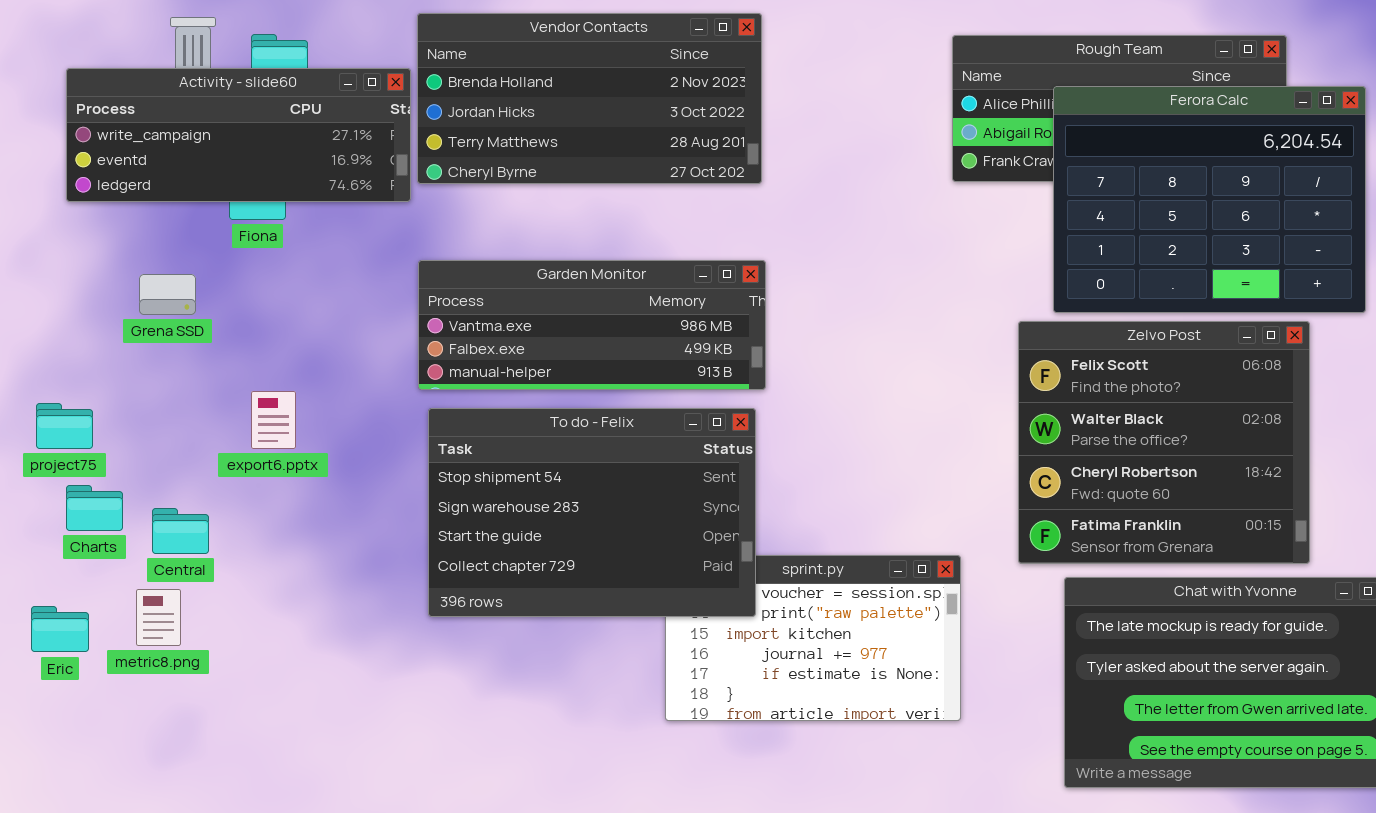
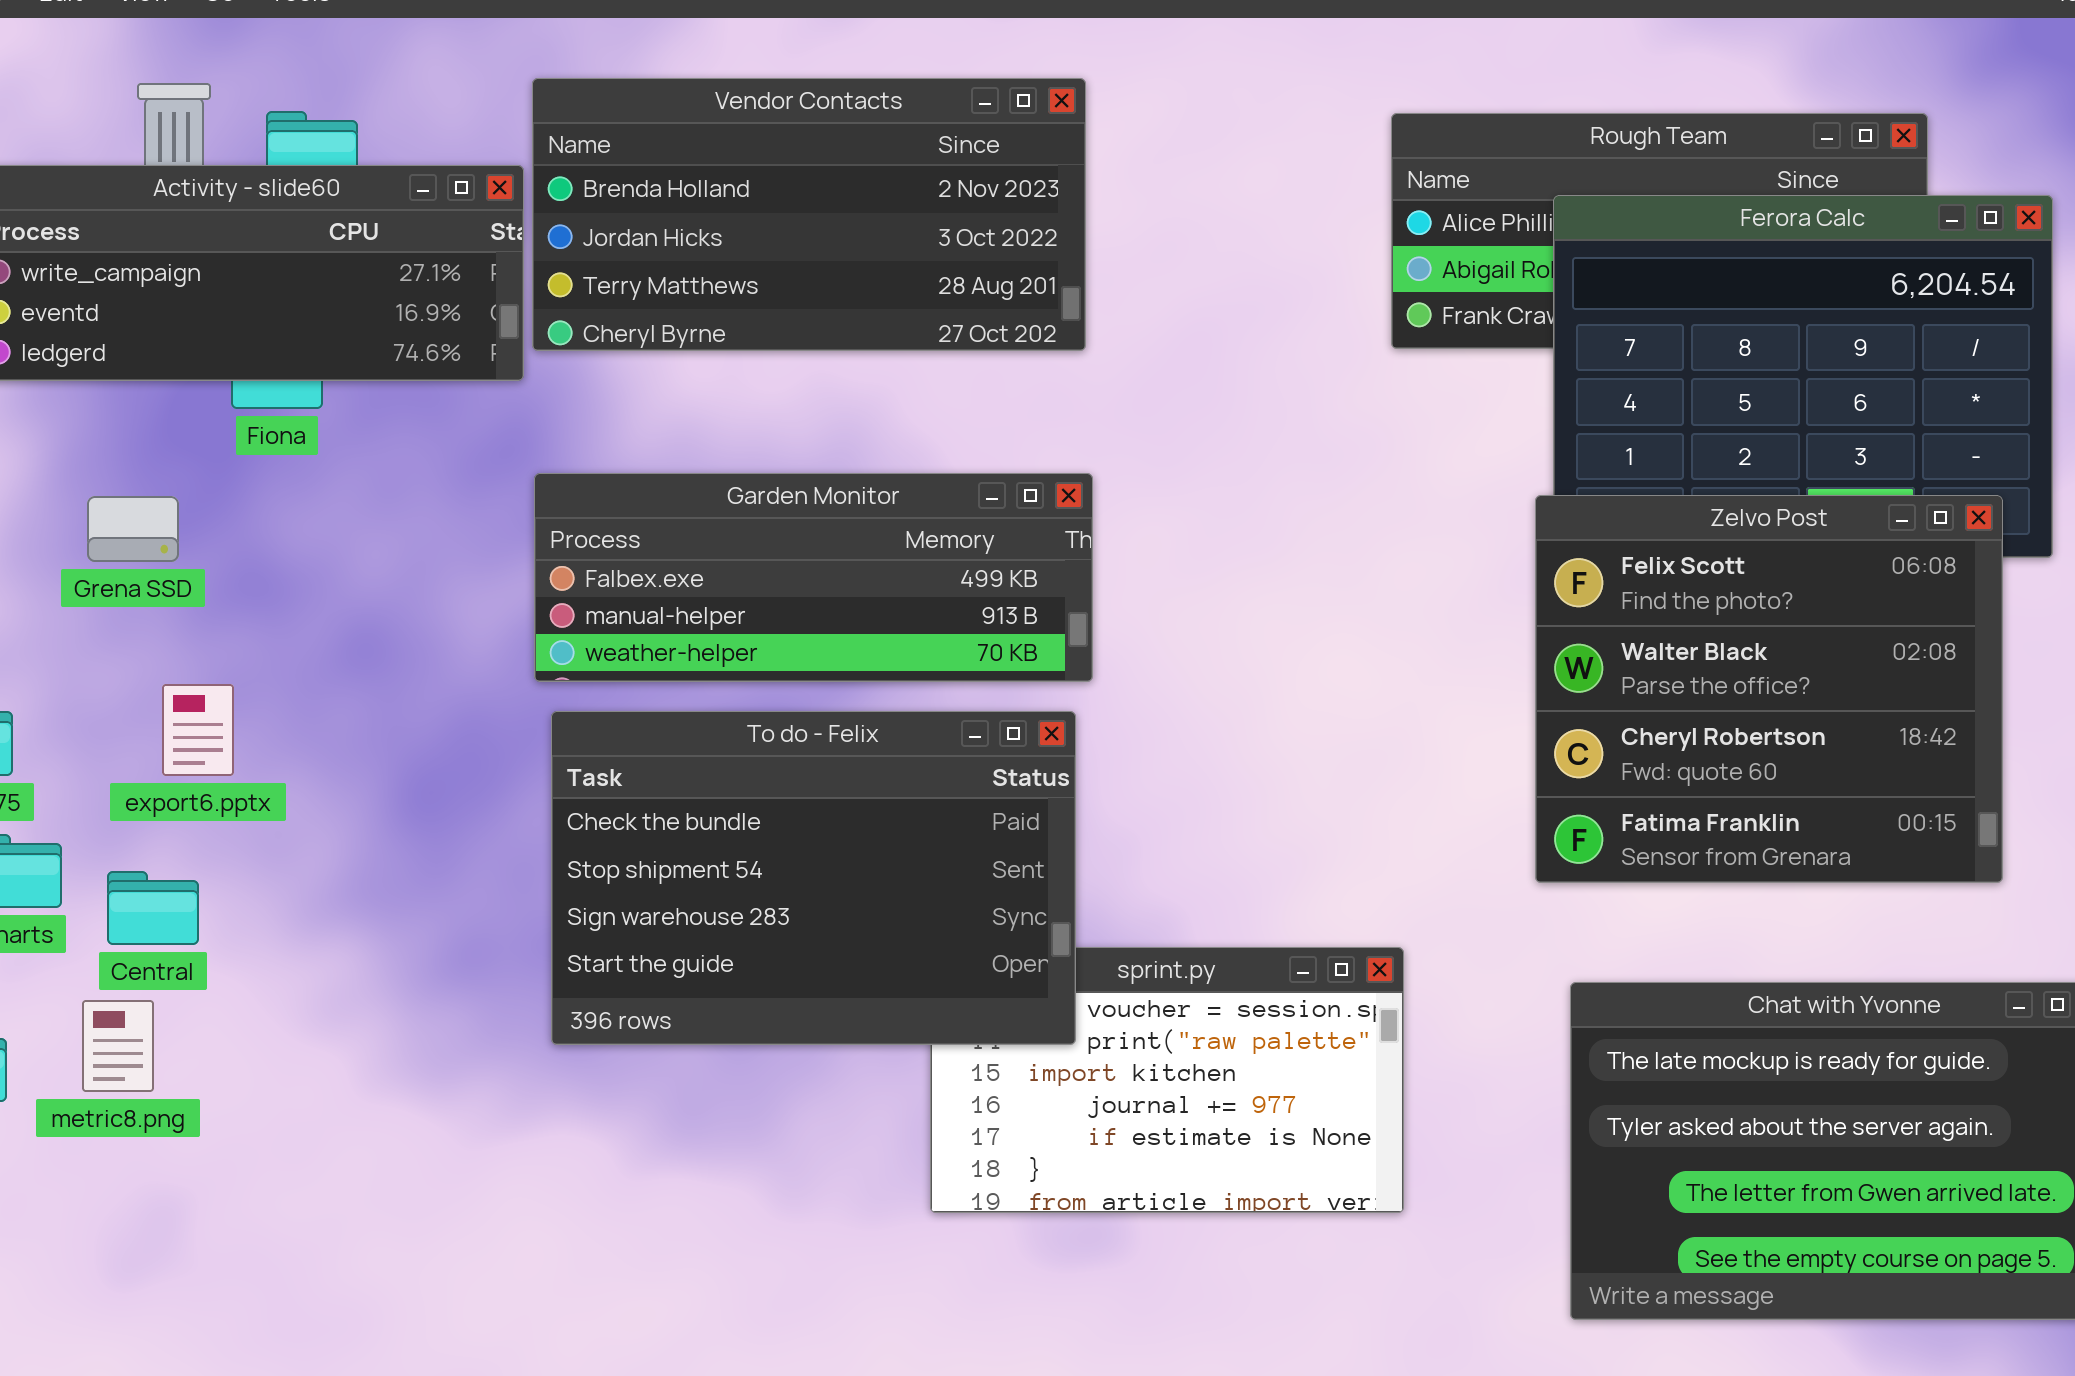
Garden Monitor: [418,260,766,390] -> [534,473,1093,682], scrolled down 1 row
Zelvo Post: [1018,321,1310,564] -> [1535,495,2003,883], moved
export6.pptx: [251,391,296,449] -> [162,684,234,776], moved
To do - Felix: [428,408,756,617] -> [551,711,1076,1045], scrolled up 1 row

